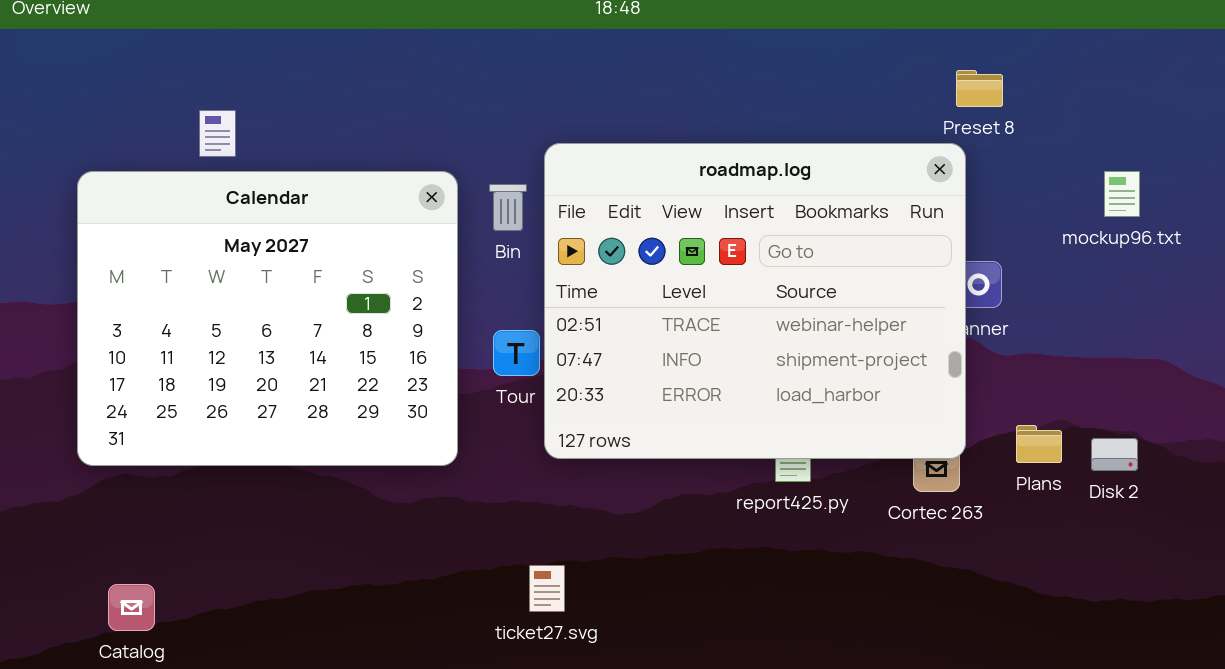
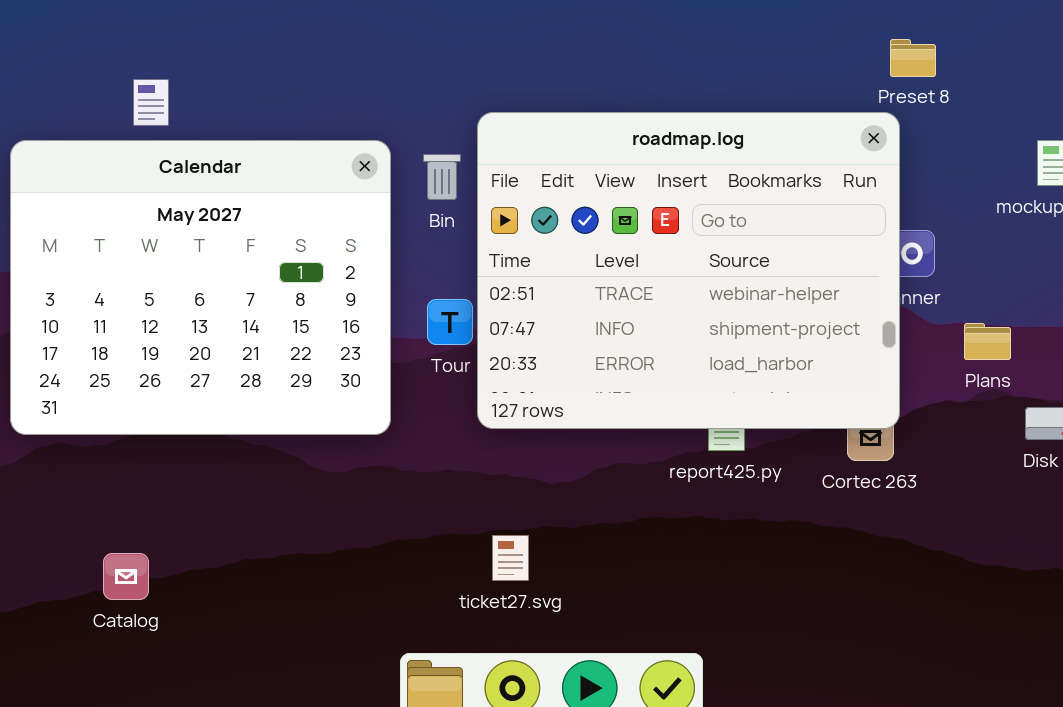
Plans: [1016,425,1062,463] -> [964,323,1011,360], moved
ticket27.svg: [529,565,565,612] -> [492,535,529,581], moved
Catalog: [108,584,155,631] -> [103,553,149,600], moved

